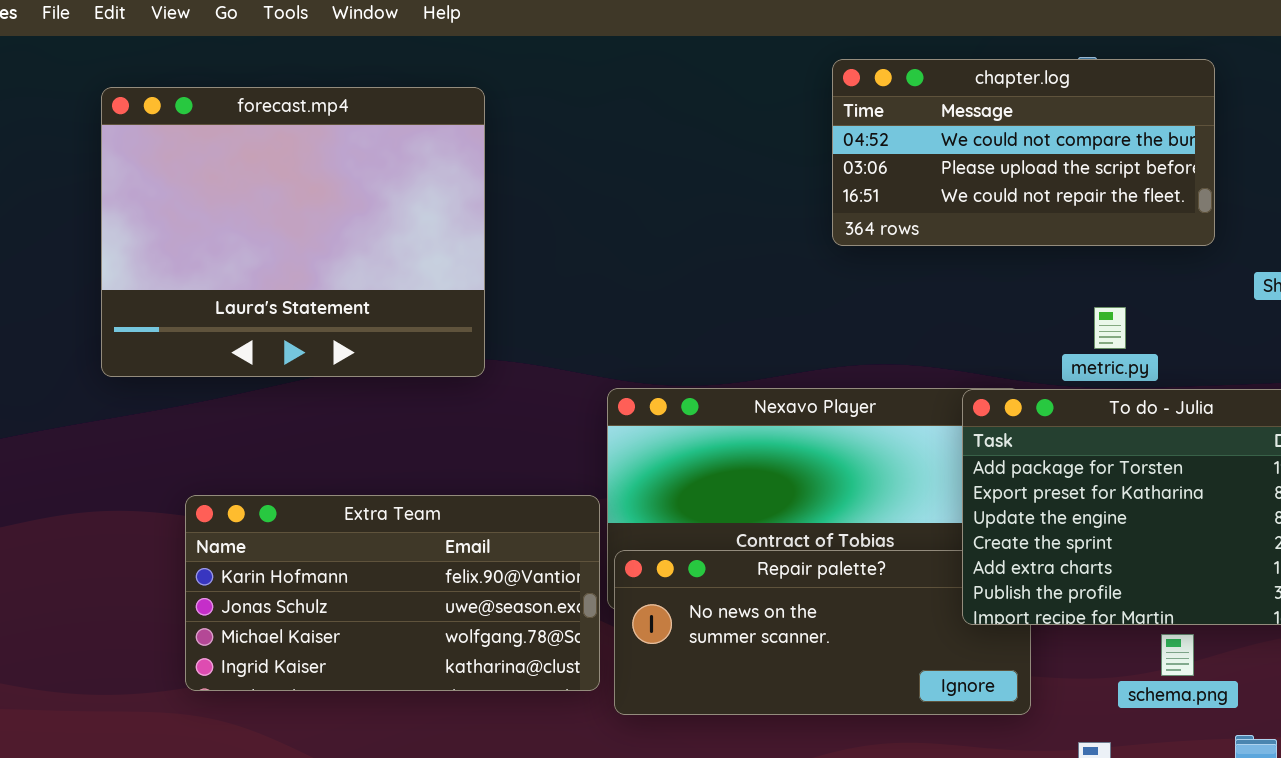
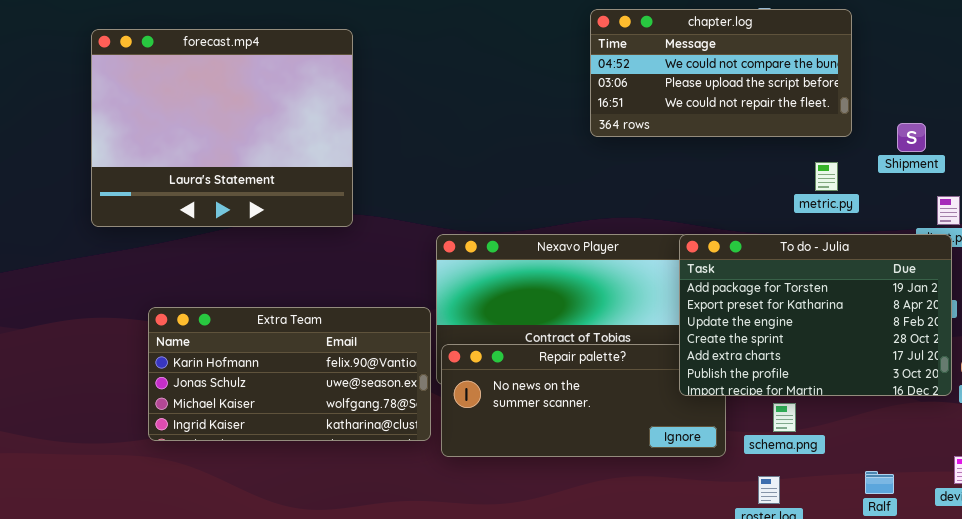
metric.py: [1094,307,1126,349] -> [815,162,838,191], moved
schema.png: [1161,634,1194,676] -> [773,403,796,432], moved

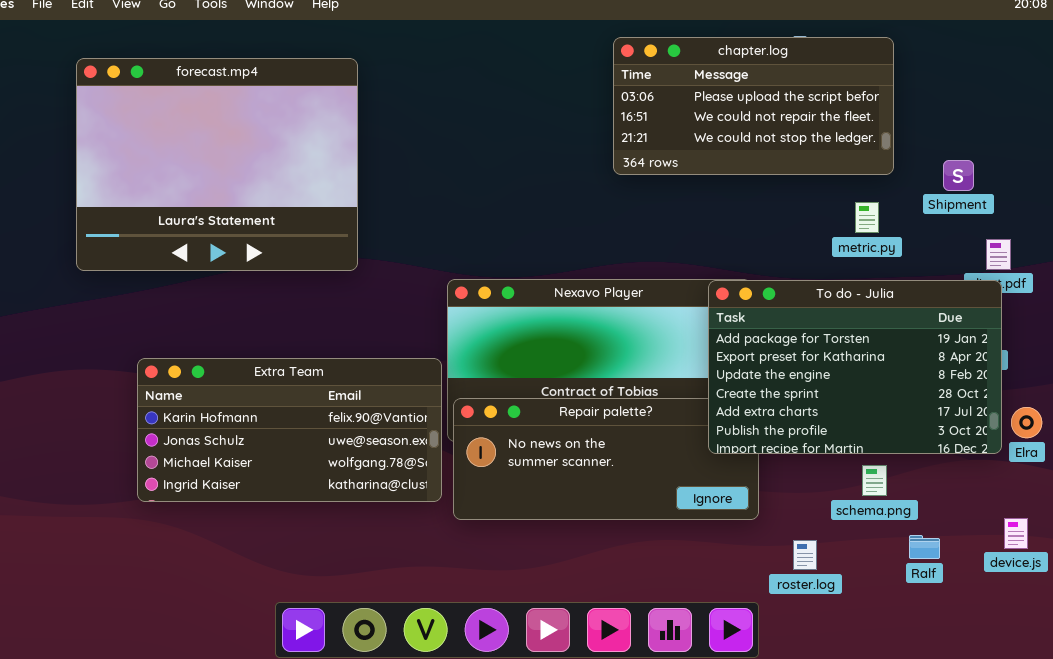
chapter.log: [590,9,852,137] -> [613,37,894,175], scrolled down 1 row
schema.png: [773,403,796,432] -> [862,465,887,496], moved

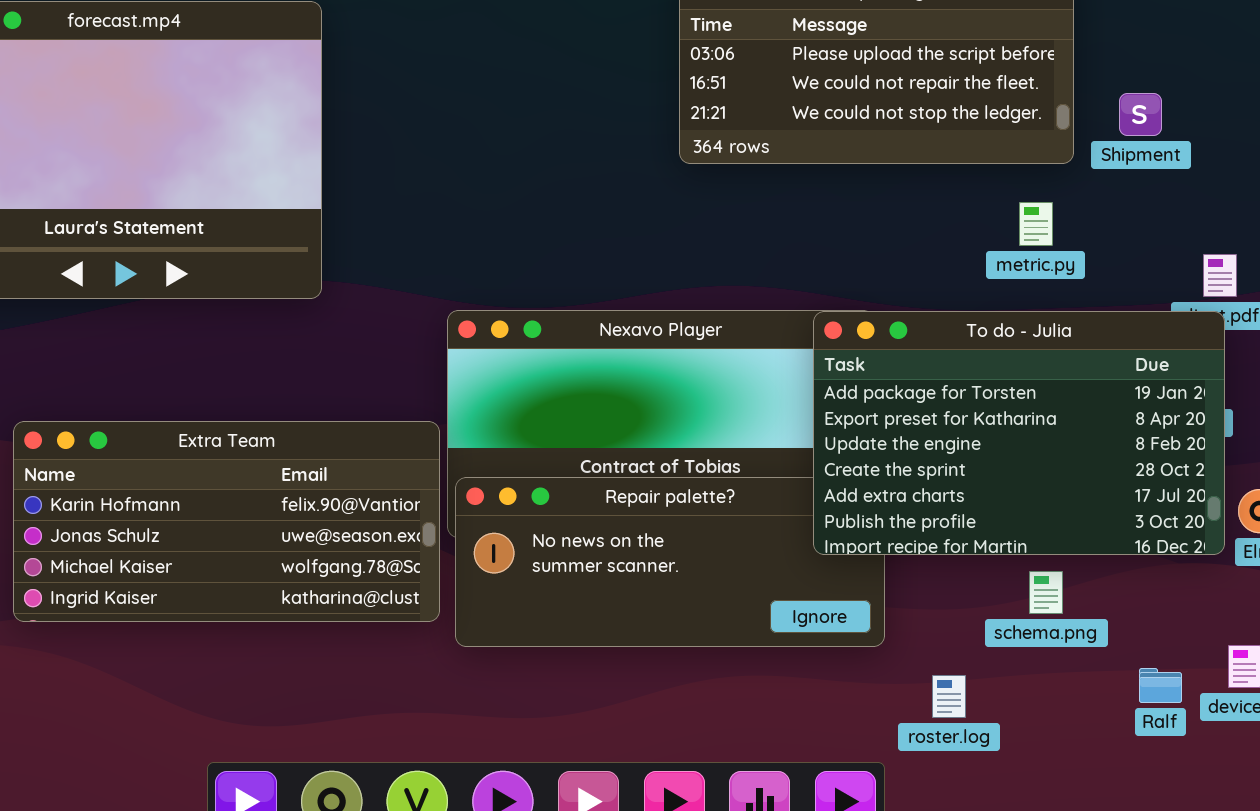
Shipment: [943,160,974,191] -> [1119,93,1162,136], moved
Ralf: [909,535,940,559] -> [1139,668,1182,703], moved

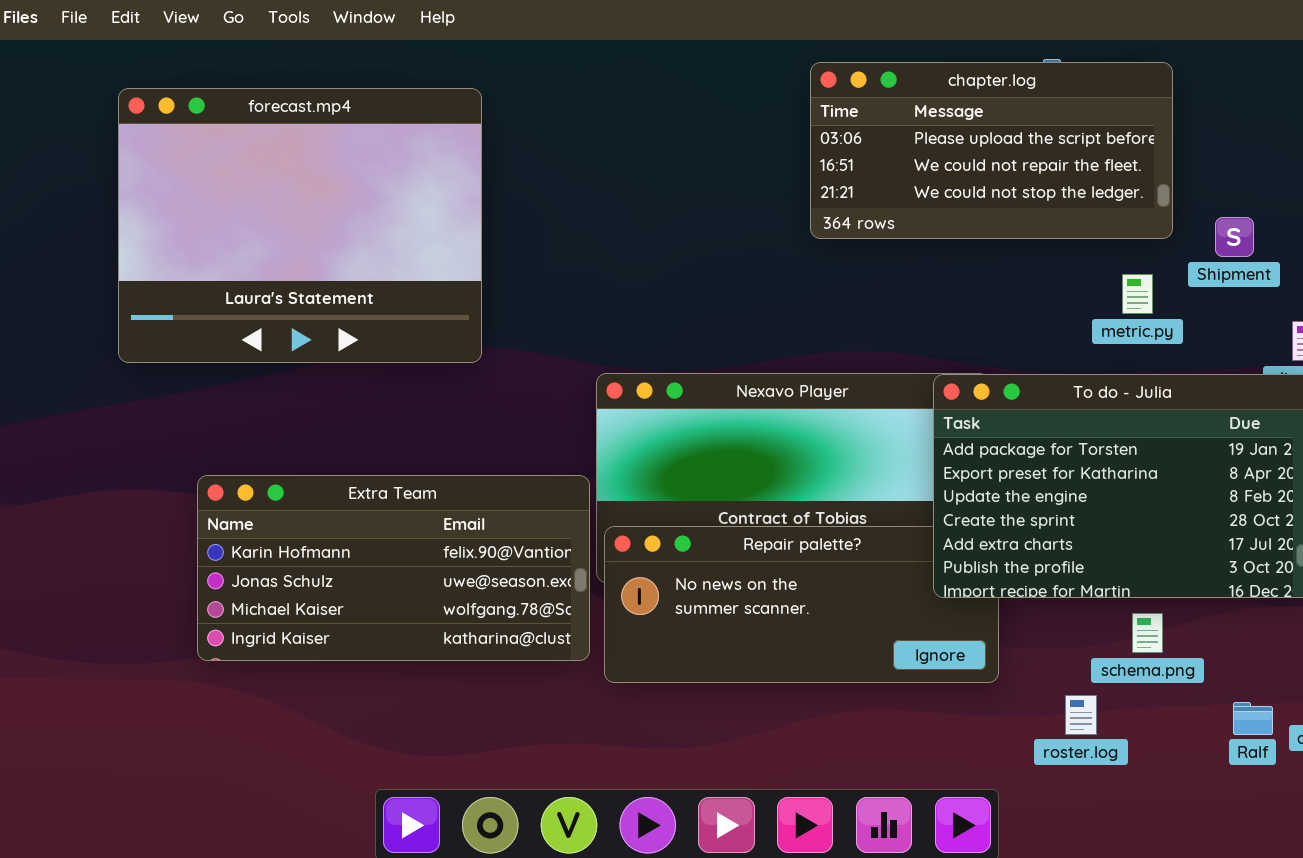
Shipment: [1119,93,1162,136] -> [1215,217,1254,257], moved
roster.log: [932,675,966,718] -> [1065,695,1097,735], moved

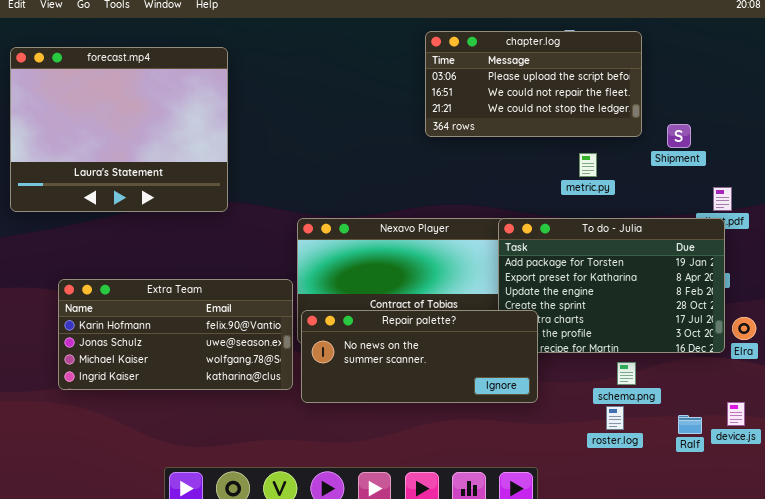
metric.py: [1122,274,1153,314] -> [579,153,597,177], moved
Repair palette?: [604,526,999,683] -> [301,310,538,403], raised
roster.log: [1065,695,1097,735] -> [606,406,624,430], moved

